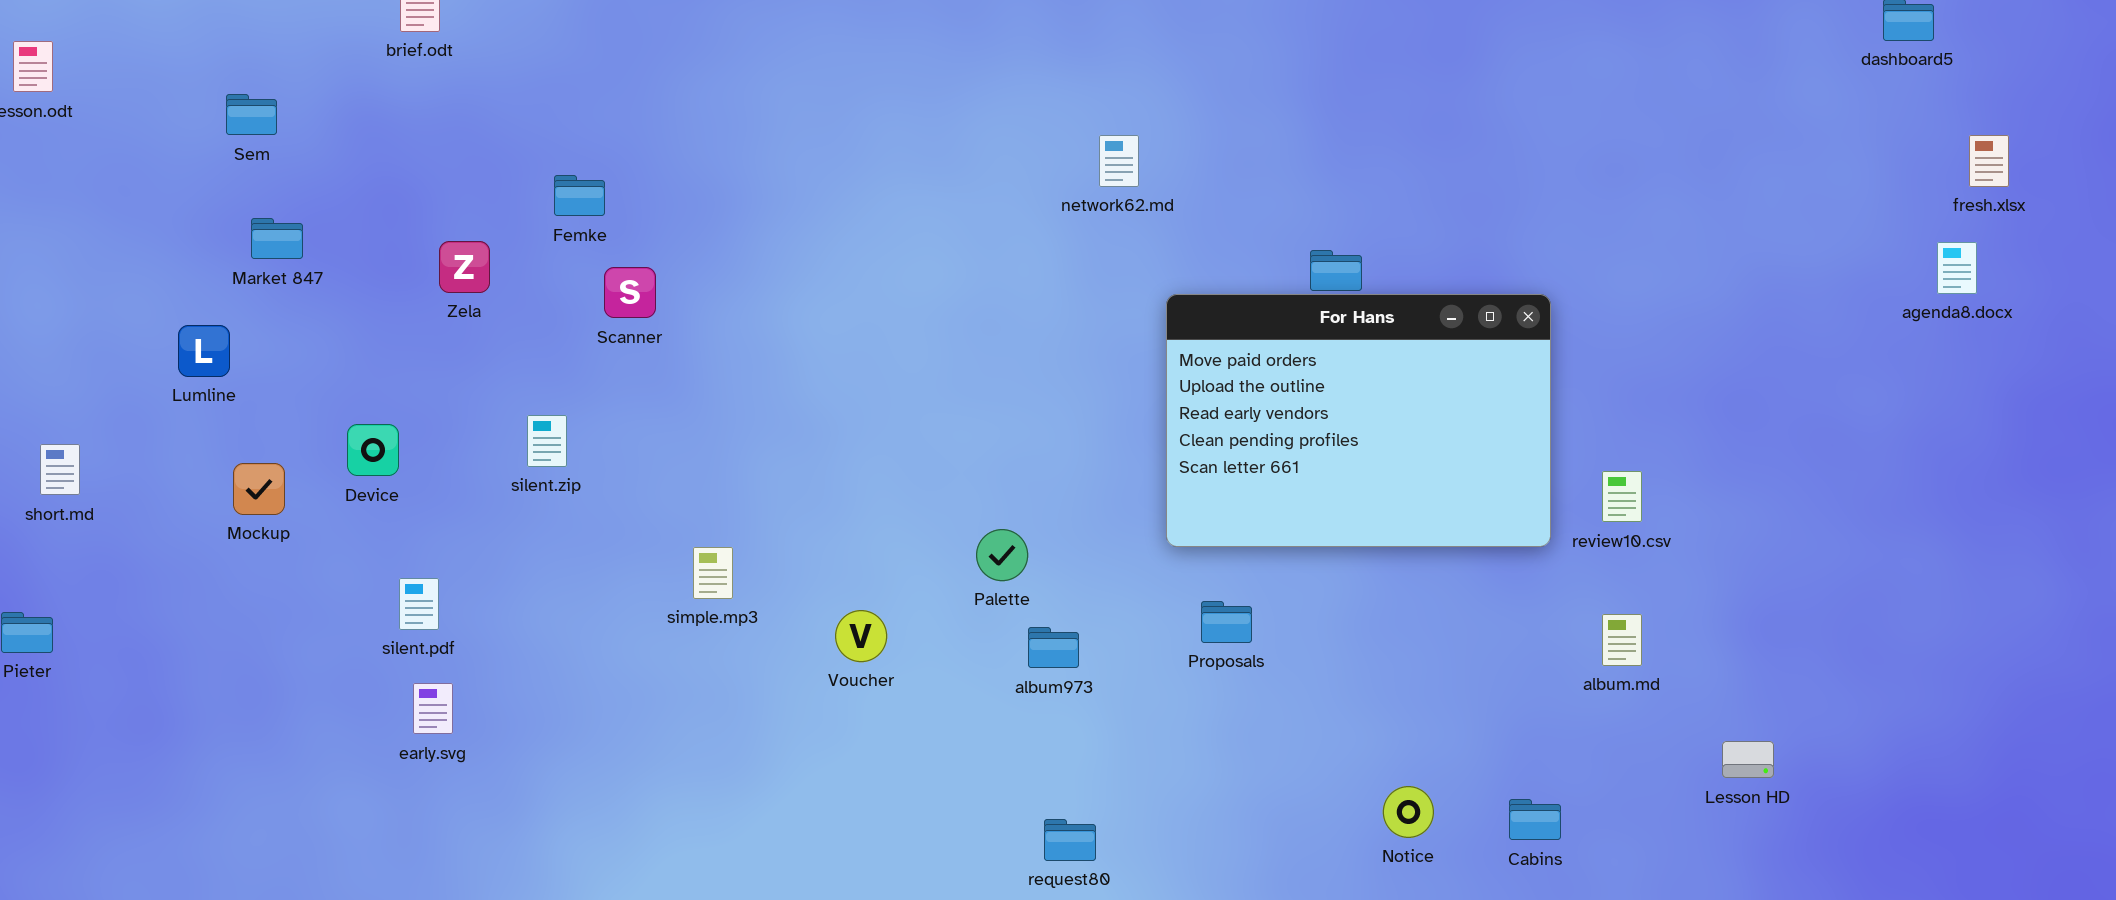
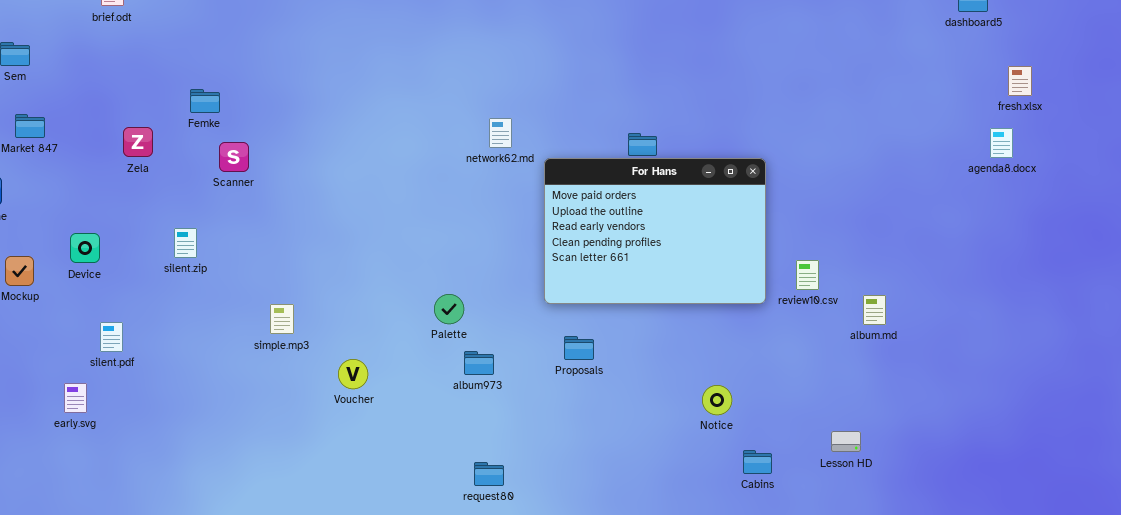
network62.md: [1099,135,1139,187] -> [489,118,512,148], moved
Voucher: [835,610,887,662] -> [338,359,368,389], moved
album.md: [1602,614,1642,666] -> [863,295,886,325], moved
early.svg: [413,683,453,734] -> [64,383,87,413], moved
Lesson HD: [1722,741,1774,778] -> [831,431,861,452], moved
Notice: [1383,786,1434,838] -> [702,385,732,415], moved

